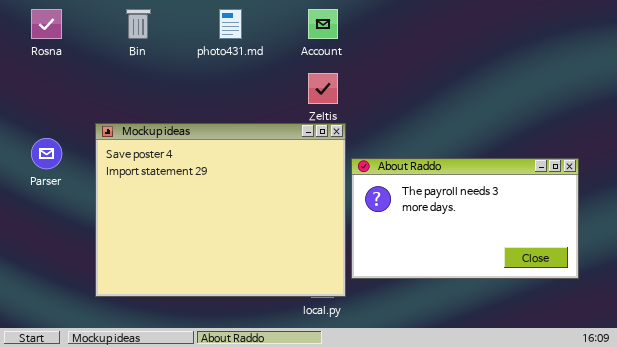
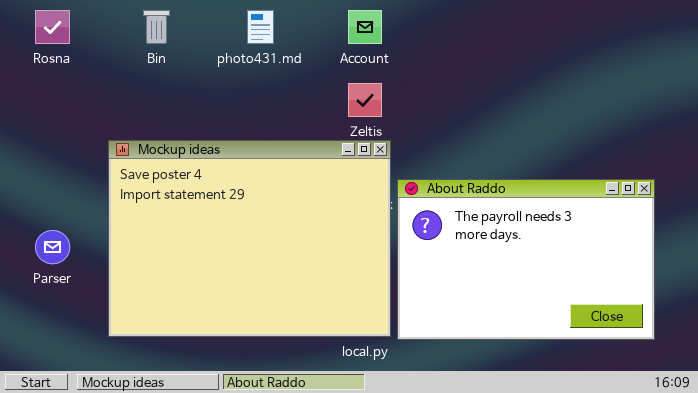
Parser: [31,138,62,169] -> [35,230,70,264], moved
About Raddo: [351,158,579,279] -> [397,179,655,340], resized

